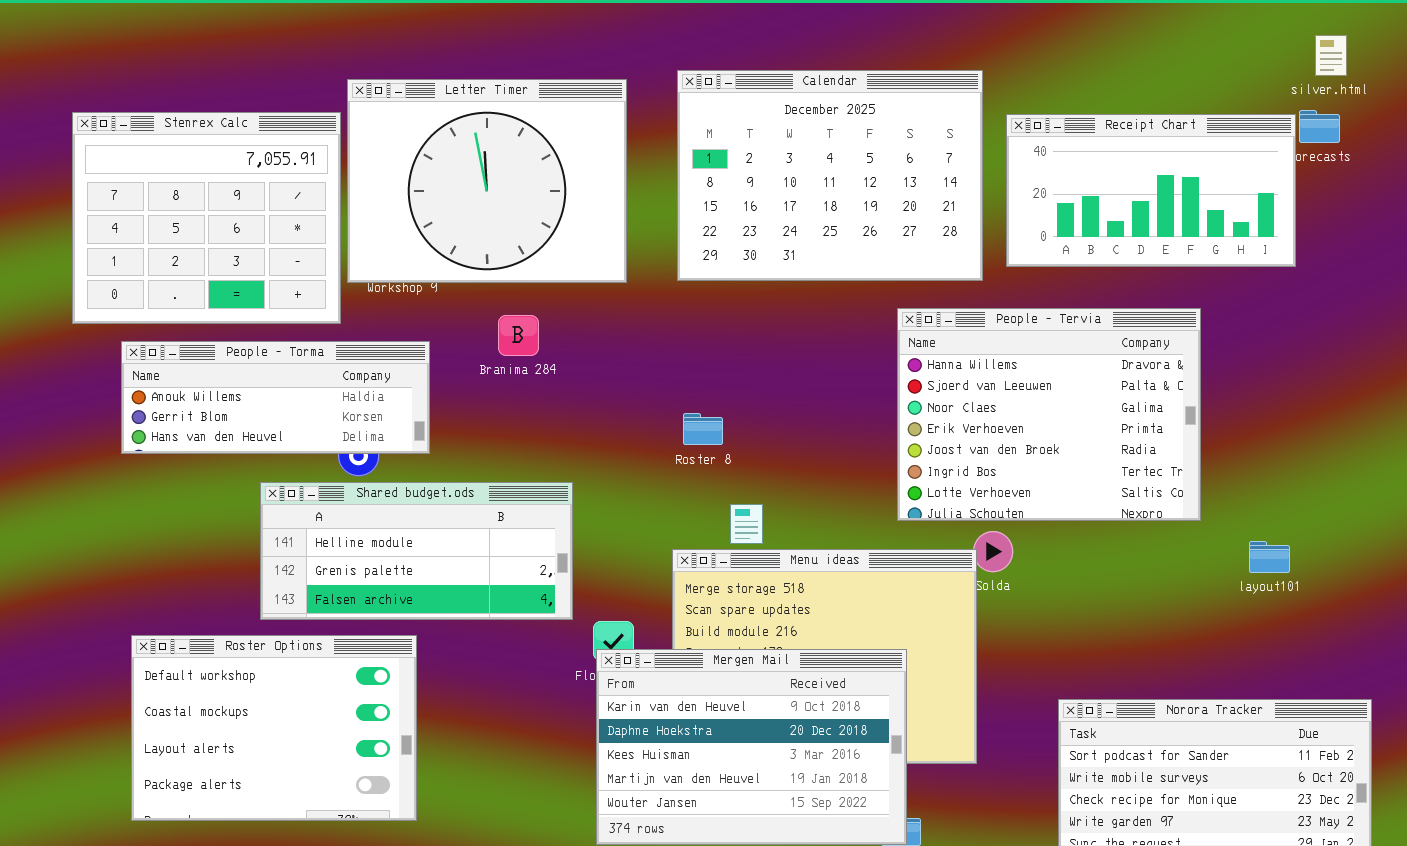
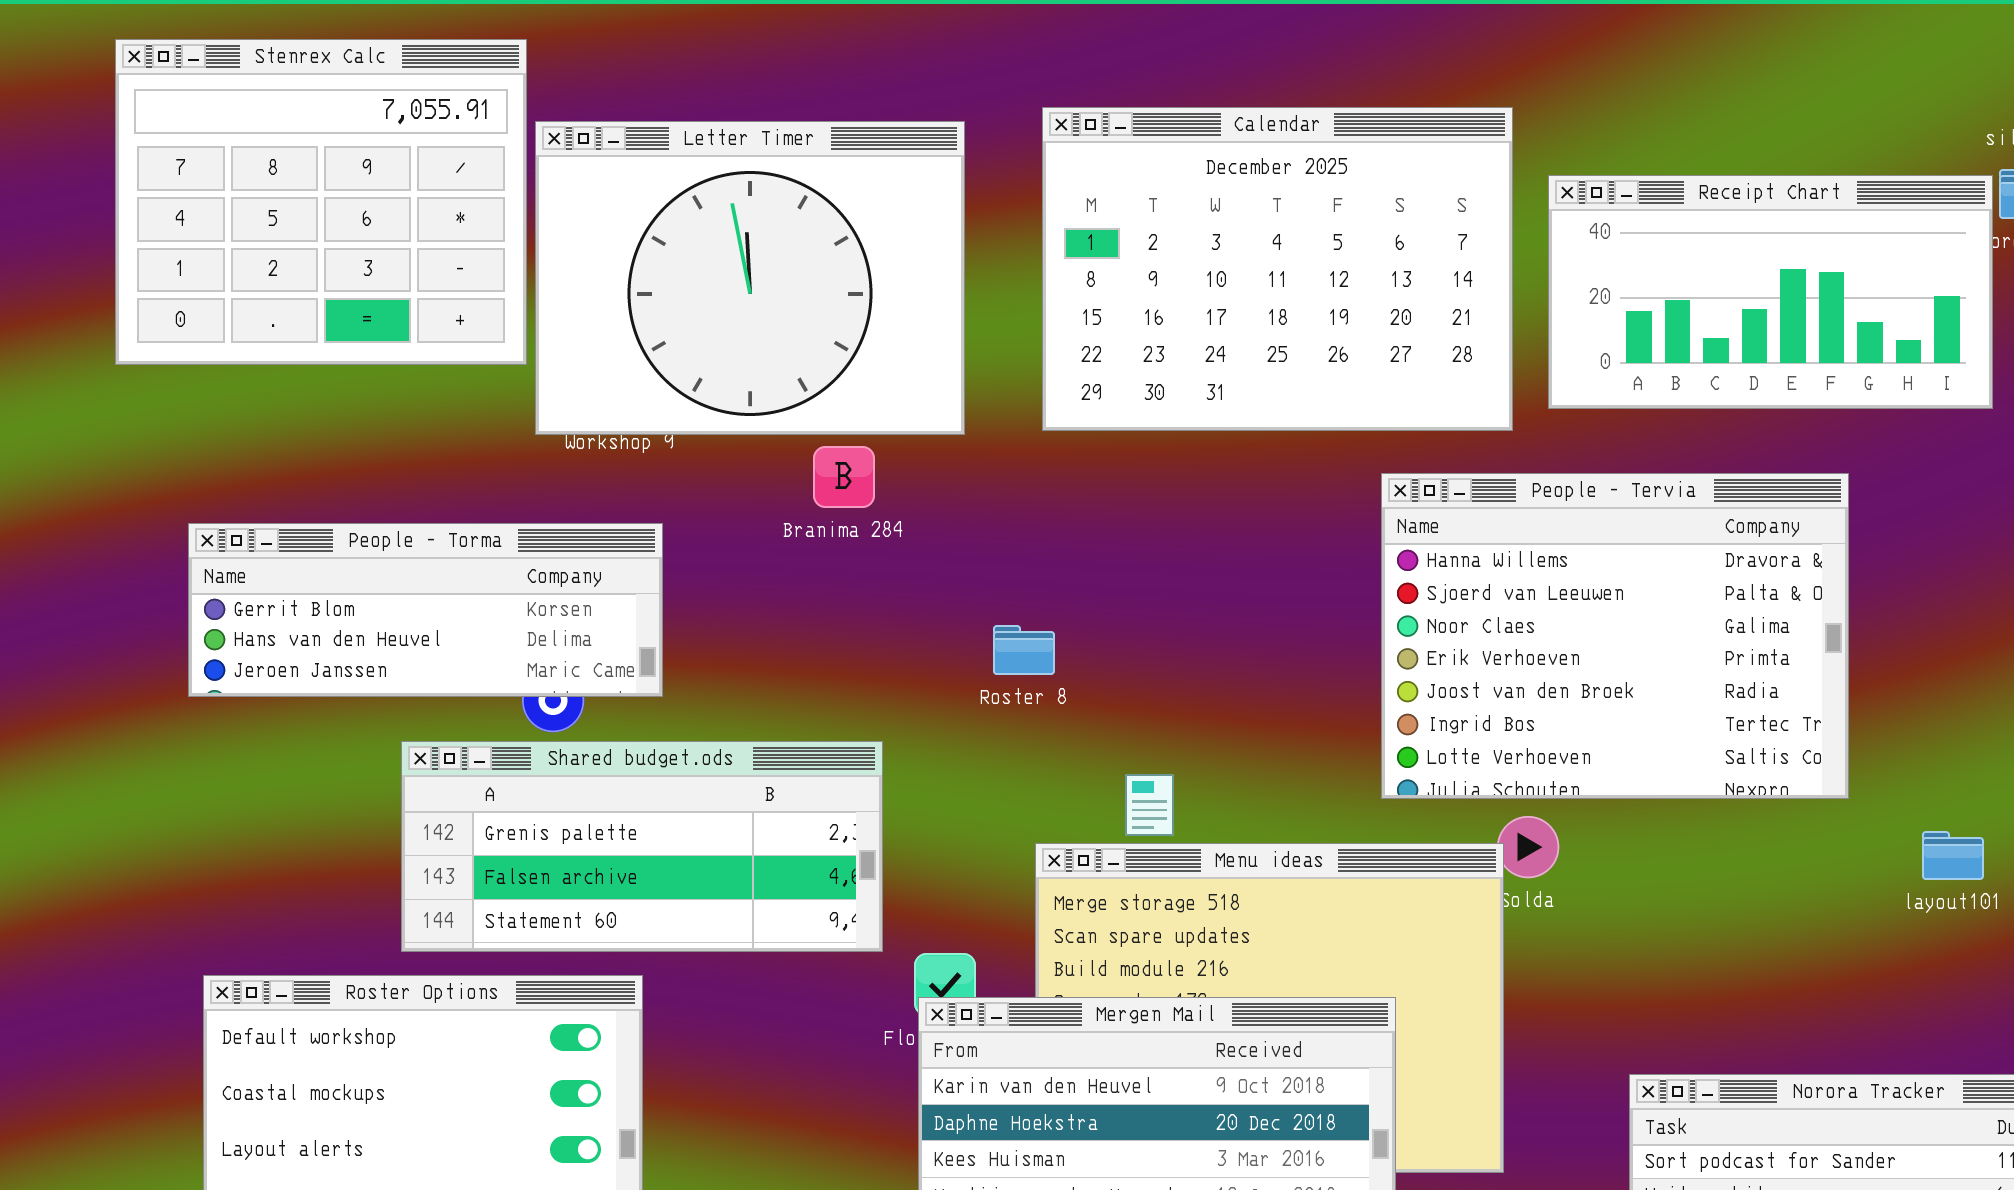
Stenrex Calc: [72,112,341,324] -> [115,39,527,365], moved
Branima 284: [498,315,539,356] -> [813,446,875,508], moved
People - Torma: [121,341,430,454] -> [188,523,663,697], scrolled down 1 row
Roster 8: [683,413,723,445] -> [993,625,1055,675], moved
Shared budget.ods: [260,482,573,620] -> [401,741,883,952], scrolled down 1 row

